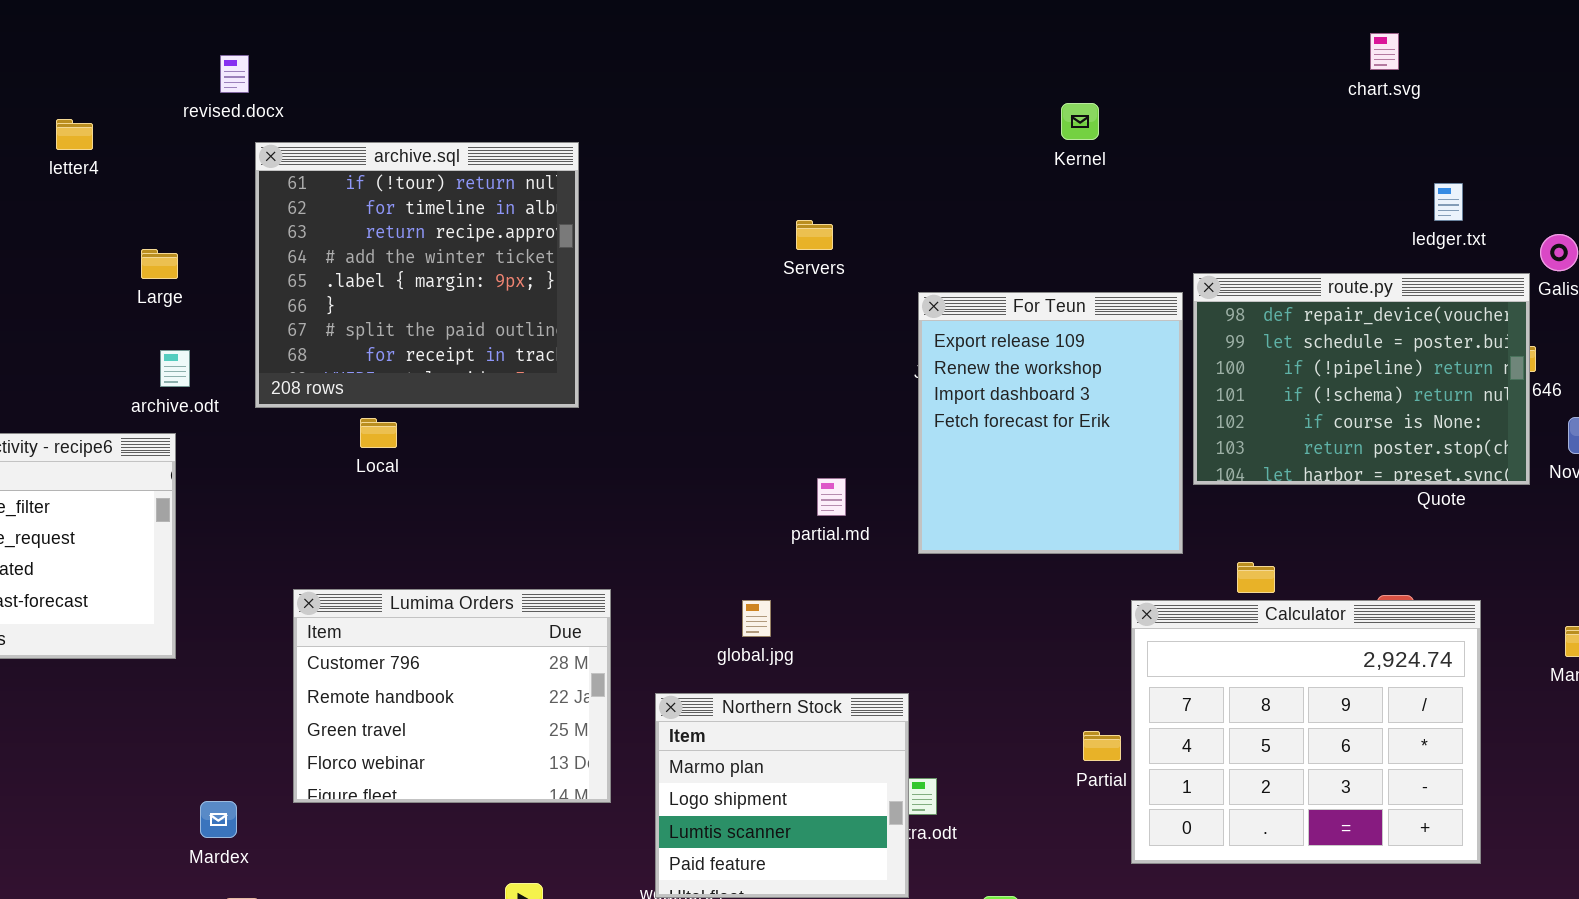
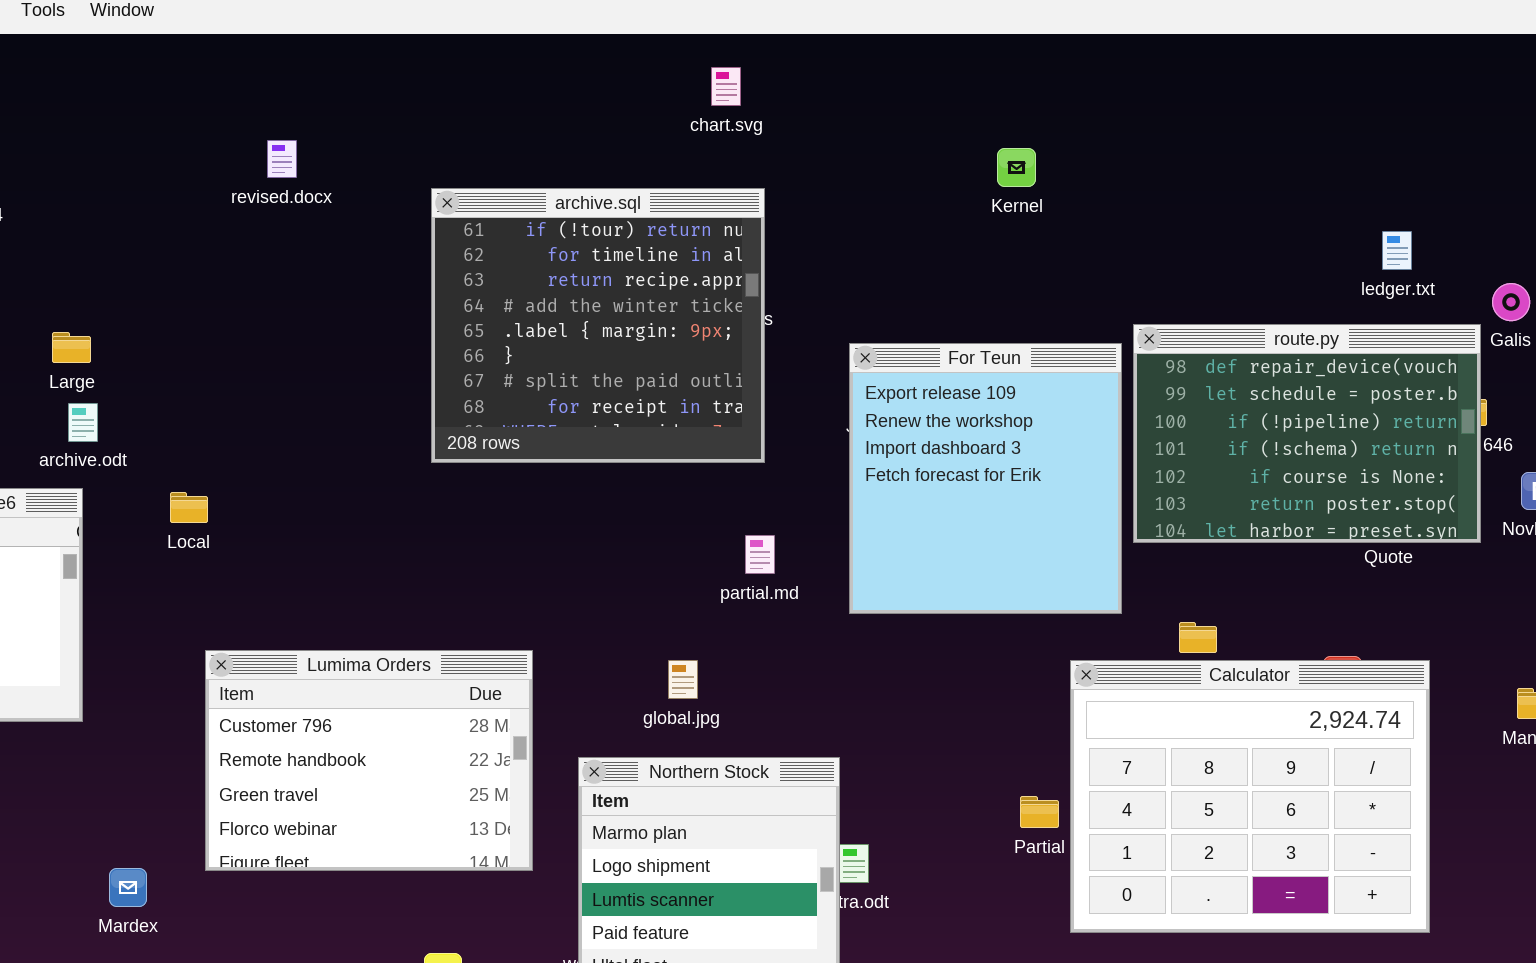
chart.svg: [1370,33,1399,70] -> [711,67,741,106], moved
revised.docx: [220,55,249,93] -> [267,140,297,178], moved
archive.sql: [255,142,579,408] -> [431,188,765,463], moved
Large: [141,249,178,279] -> [52,332,91,363], moved
Local: [360,418,397,448] -> [170,492,208,523], moved

